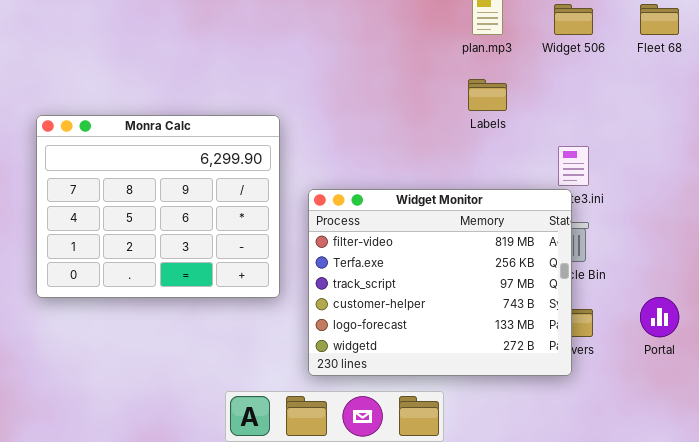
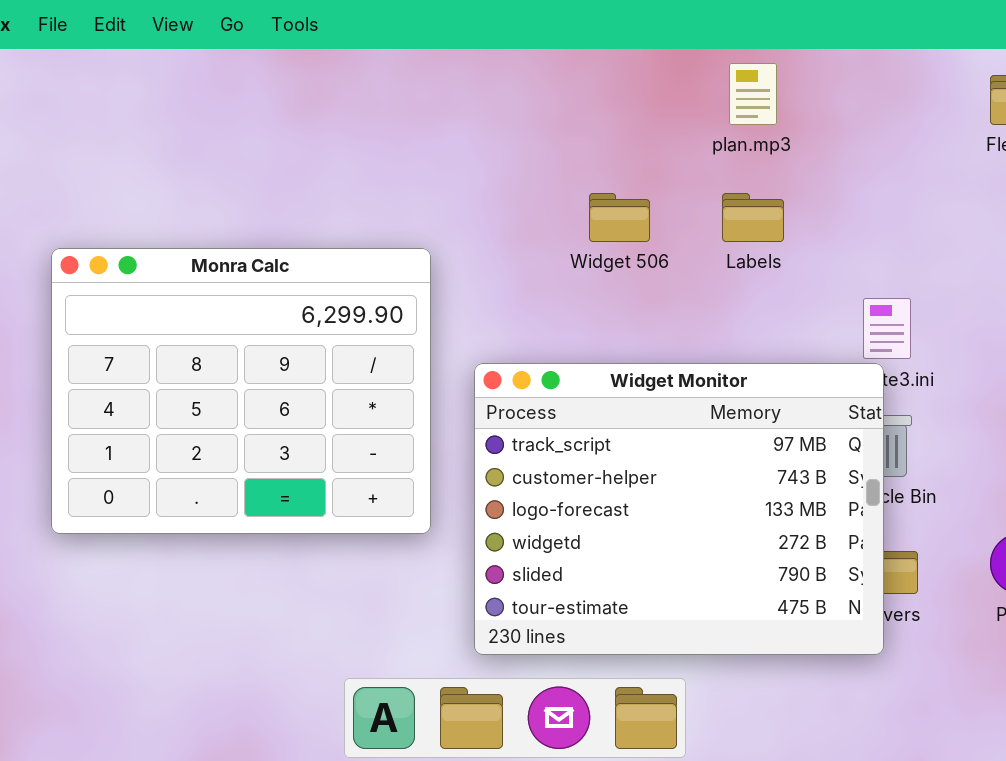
Widget 506: [554,4,593,35] -> [589,193,650,242], moved
Widget Monitor: [308,189,572,376] -> [474,363,884,655], scrolled down 2 rows

